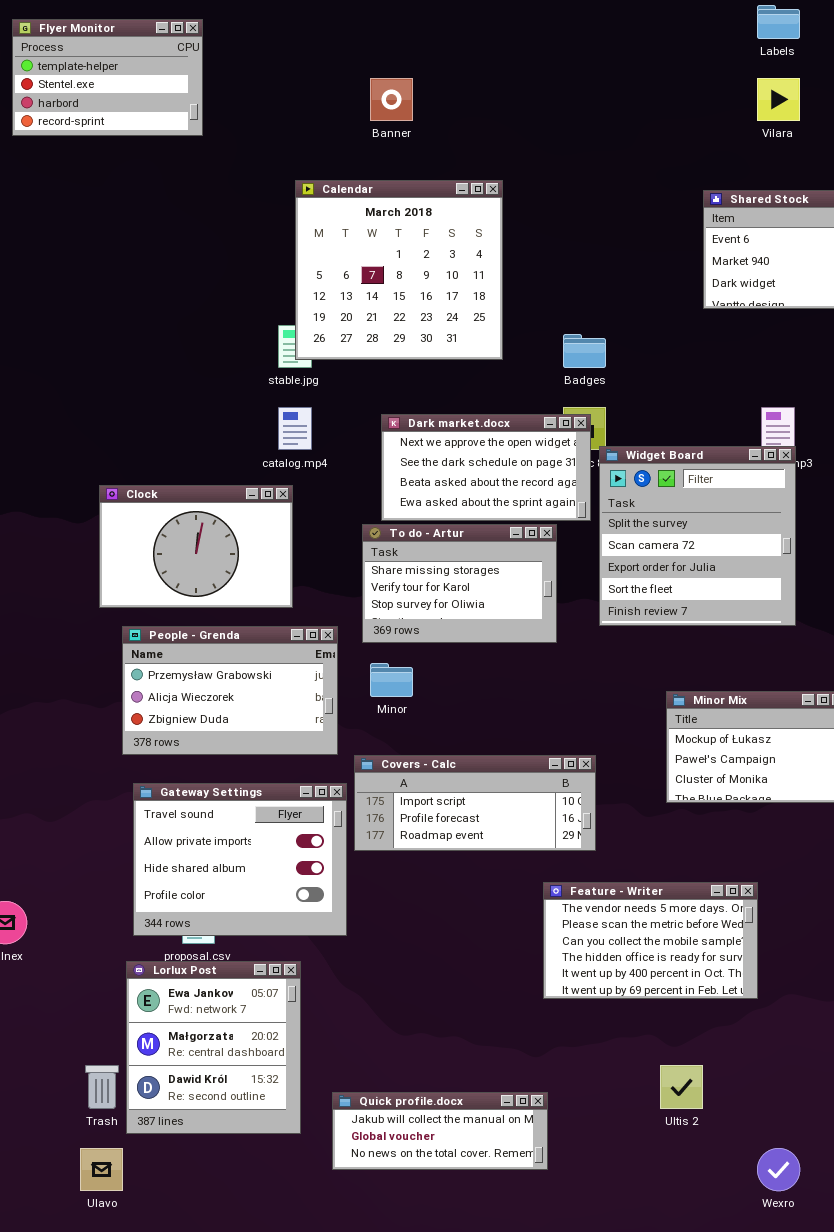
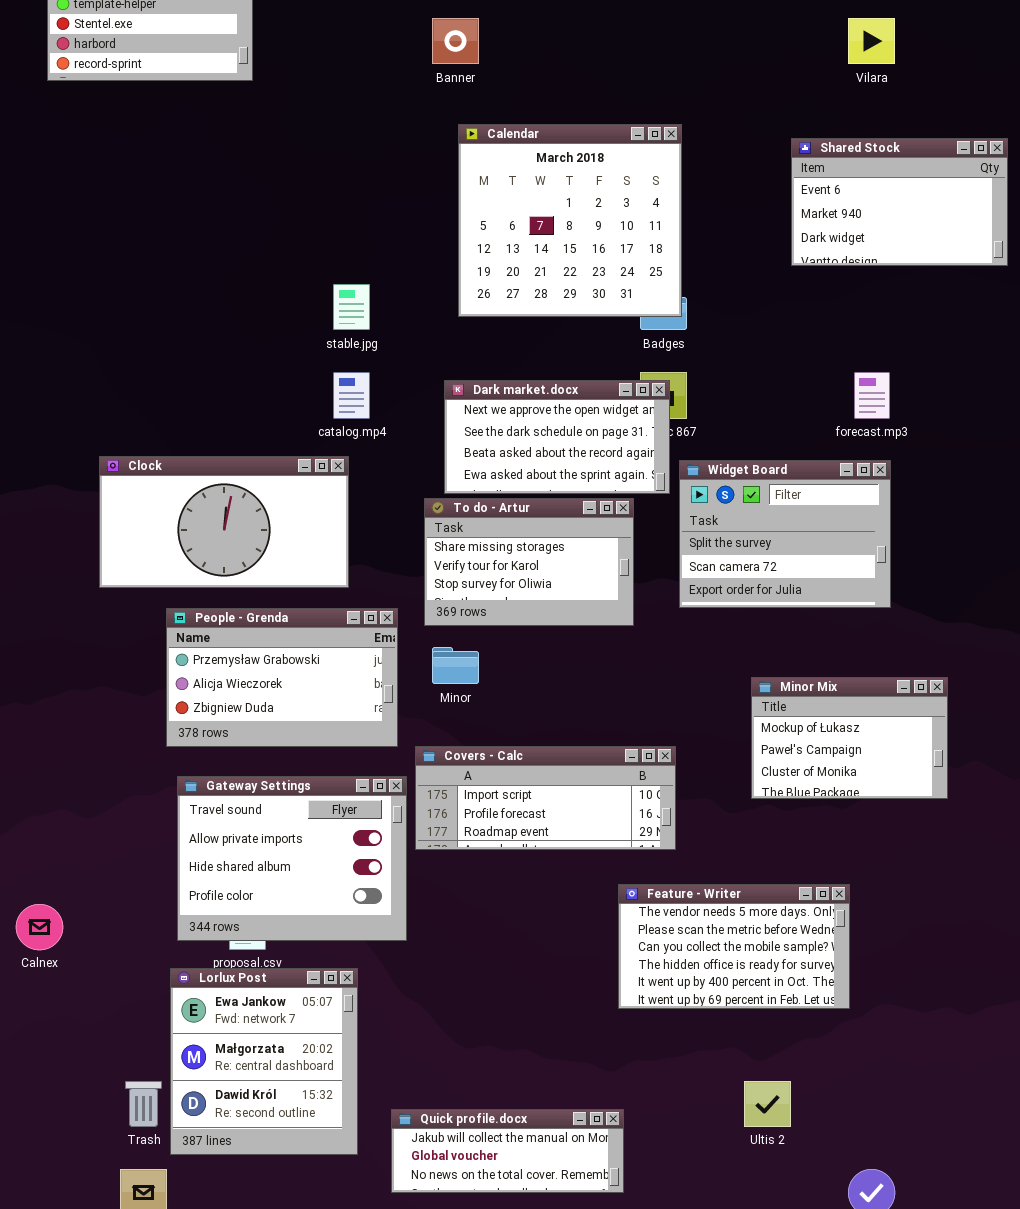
Calendar: [295,180,503,360] -> [458,124,682,317], moved
Widget Board: [599,446,796,626] -> [679,460,891,608], resized
Clock: [99,485,293,608] -> [99,456,349,588], resized

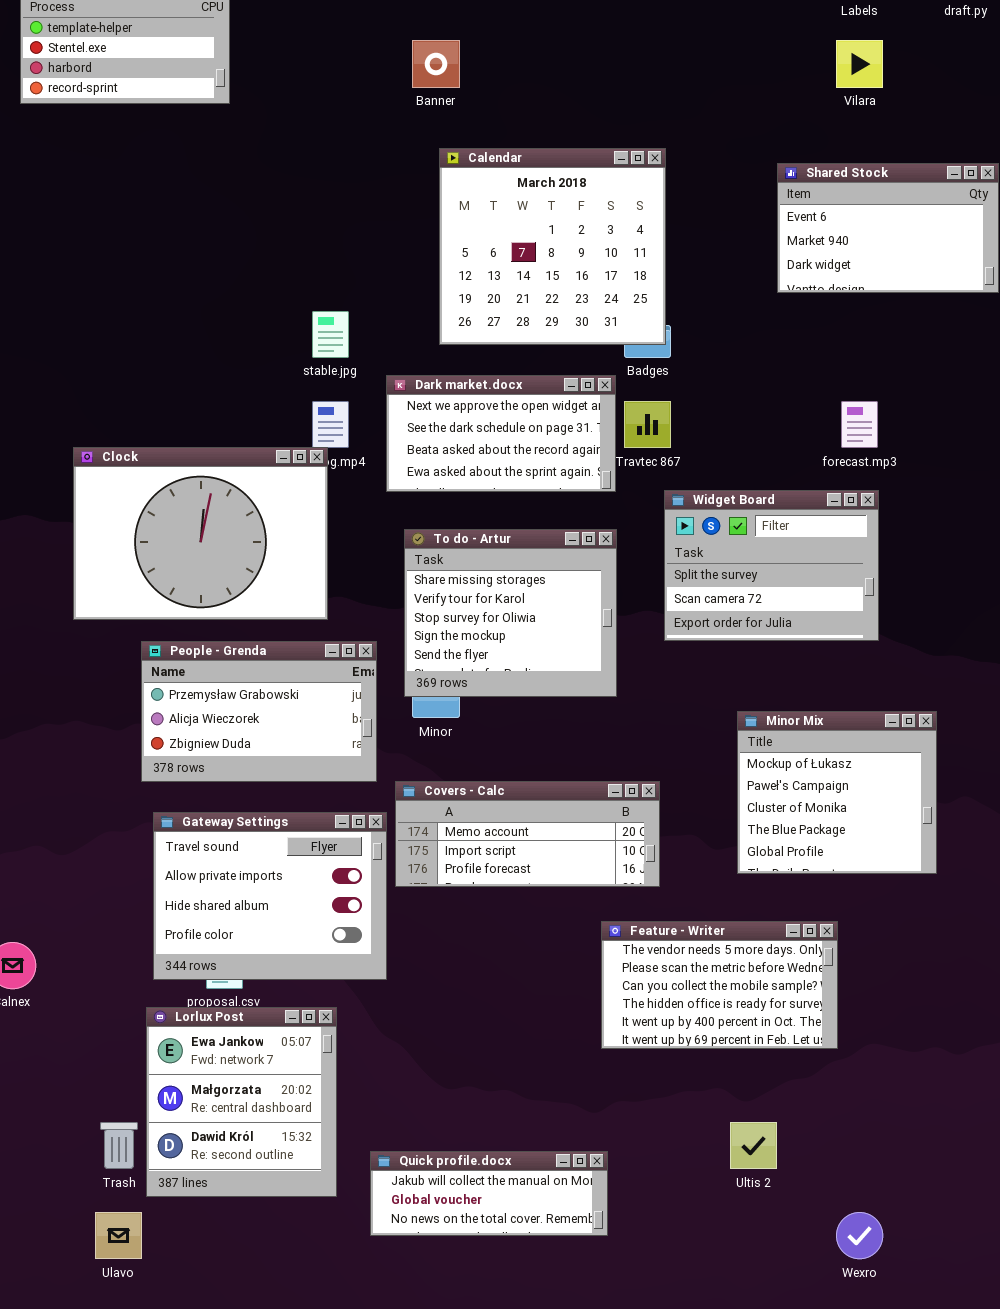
Dark market.docx: [444,380,670,494] -> [386,375,616,492], moved
Clock: [99,456,349,588] -> [73,447,328,620], resized
To do - Artur: [424,498,634,626] -> [404,529,617,697], resized
Minor Mix: [751,677,948,799] -> [737,711,937,874], resized
Covers - Calc: [415,746,676,850] -> [395,781,660,887], scrolled up 1 row

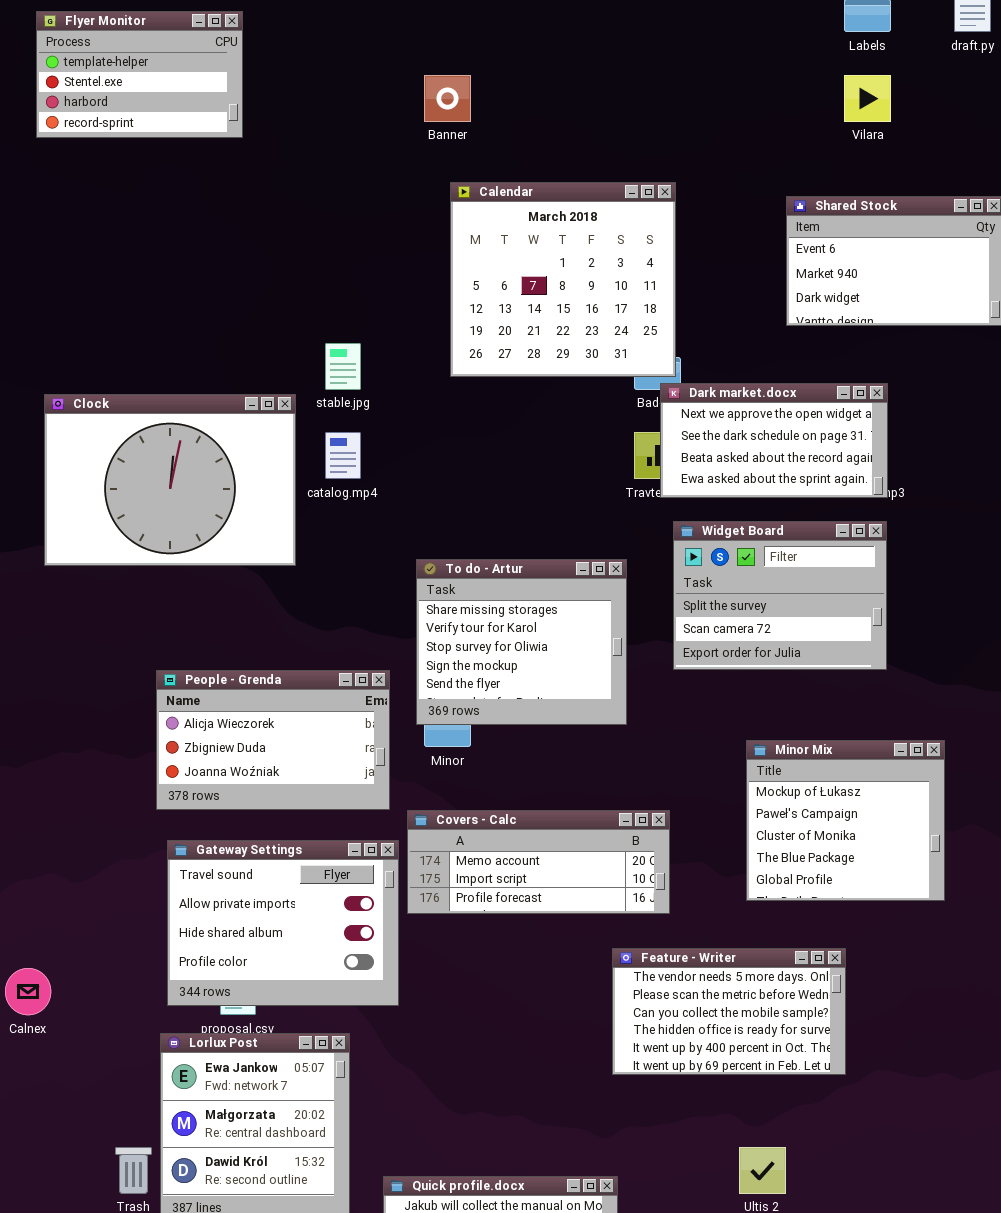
Dark market.docx: [386,375,616,492] -> [660,383,888,498], moved
Clock: [73,447,328,620] -> [44,394,296,566], moved
People - Grenda: [141,641,377,782] -> [156,670,390,810], scrolled down 1 row

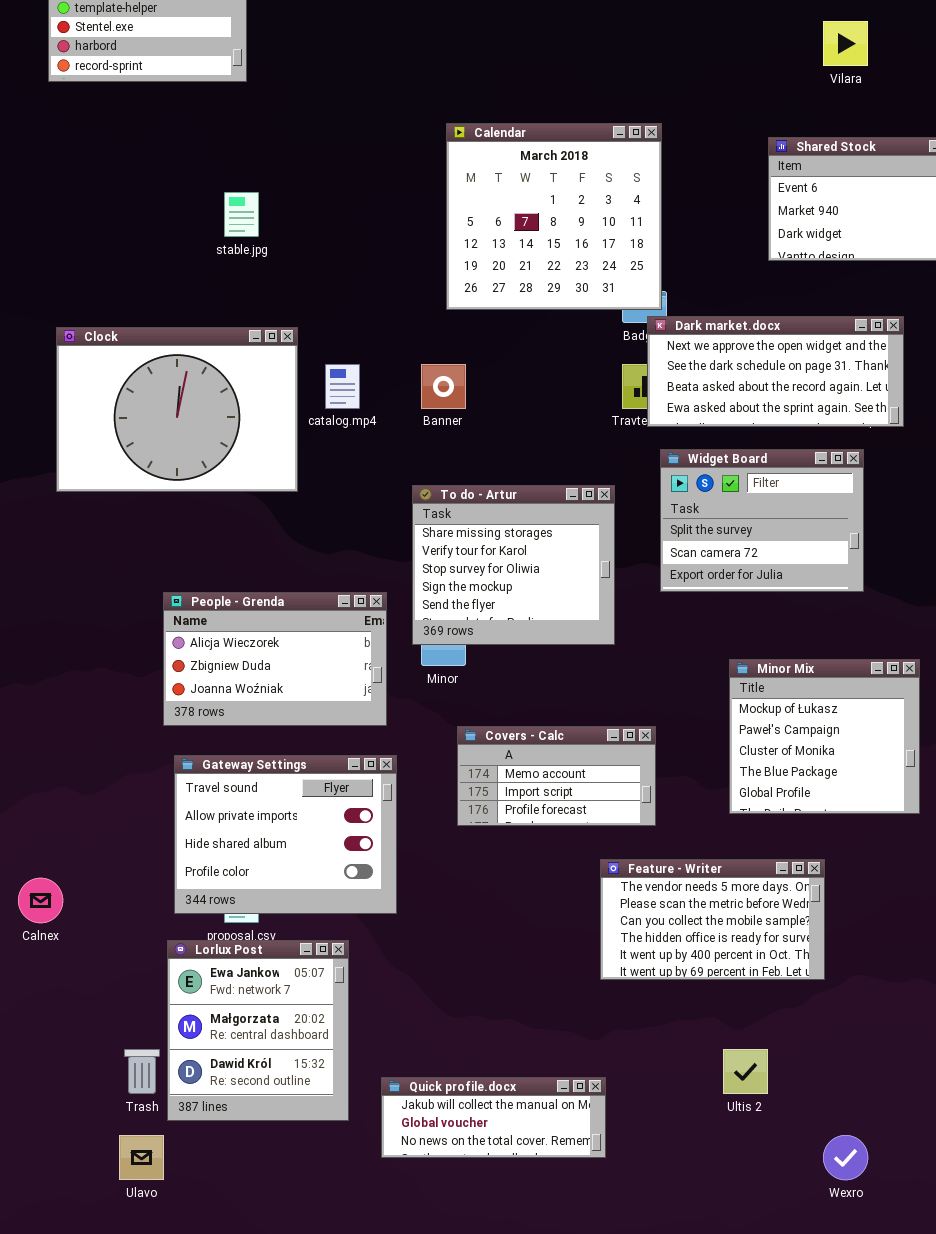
Banner: [424,75,471,122] -> [421,364,466,409], moved
stable.jpg: [325,343,361,390] -> [224,192,259,237], moved
Dark market.docx: [660,383,888,498] -> [647,316,904,427], resized
Covers - Calc: [407,810,670,914] -> [457,726,656,826], resized

